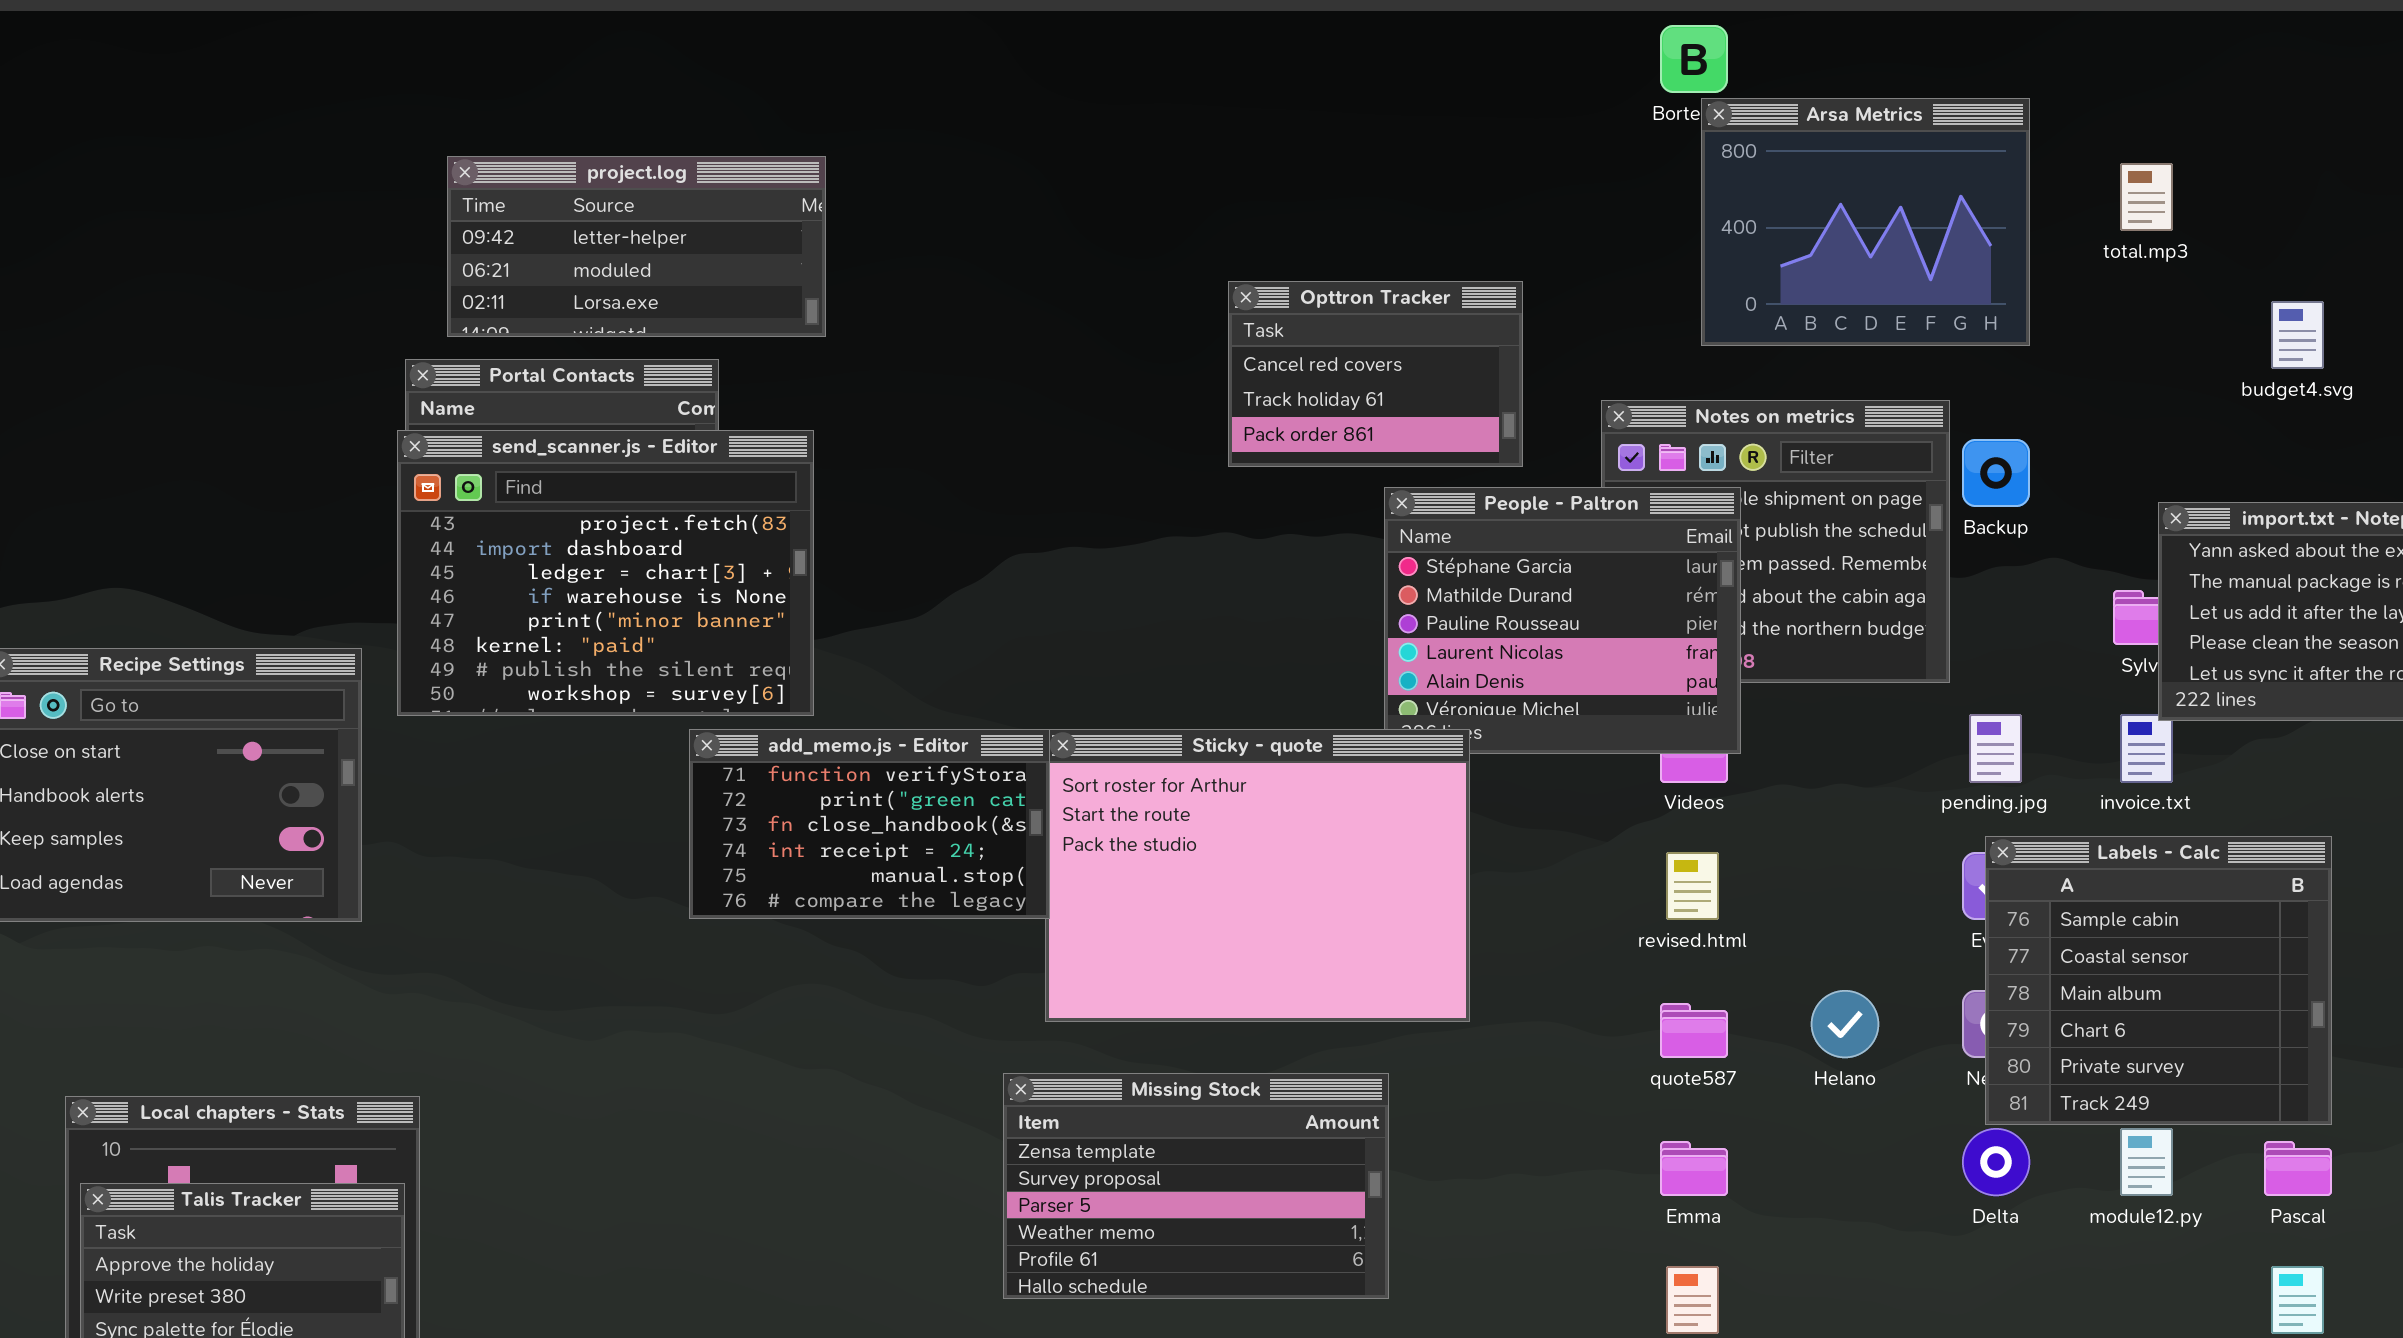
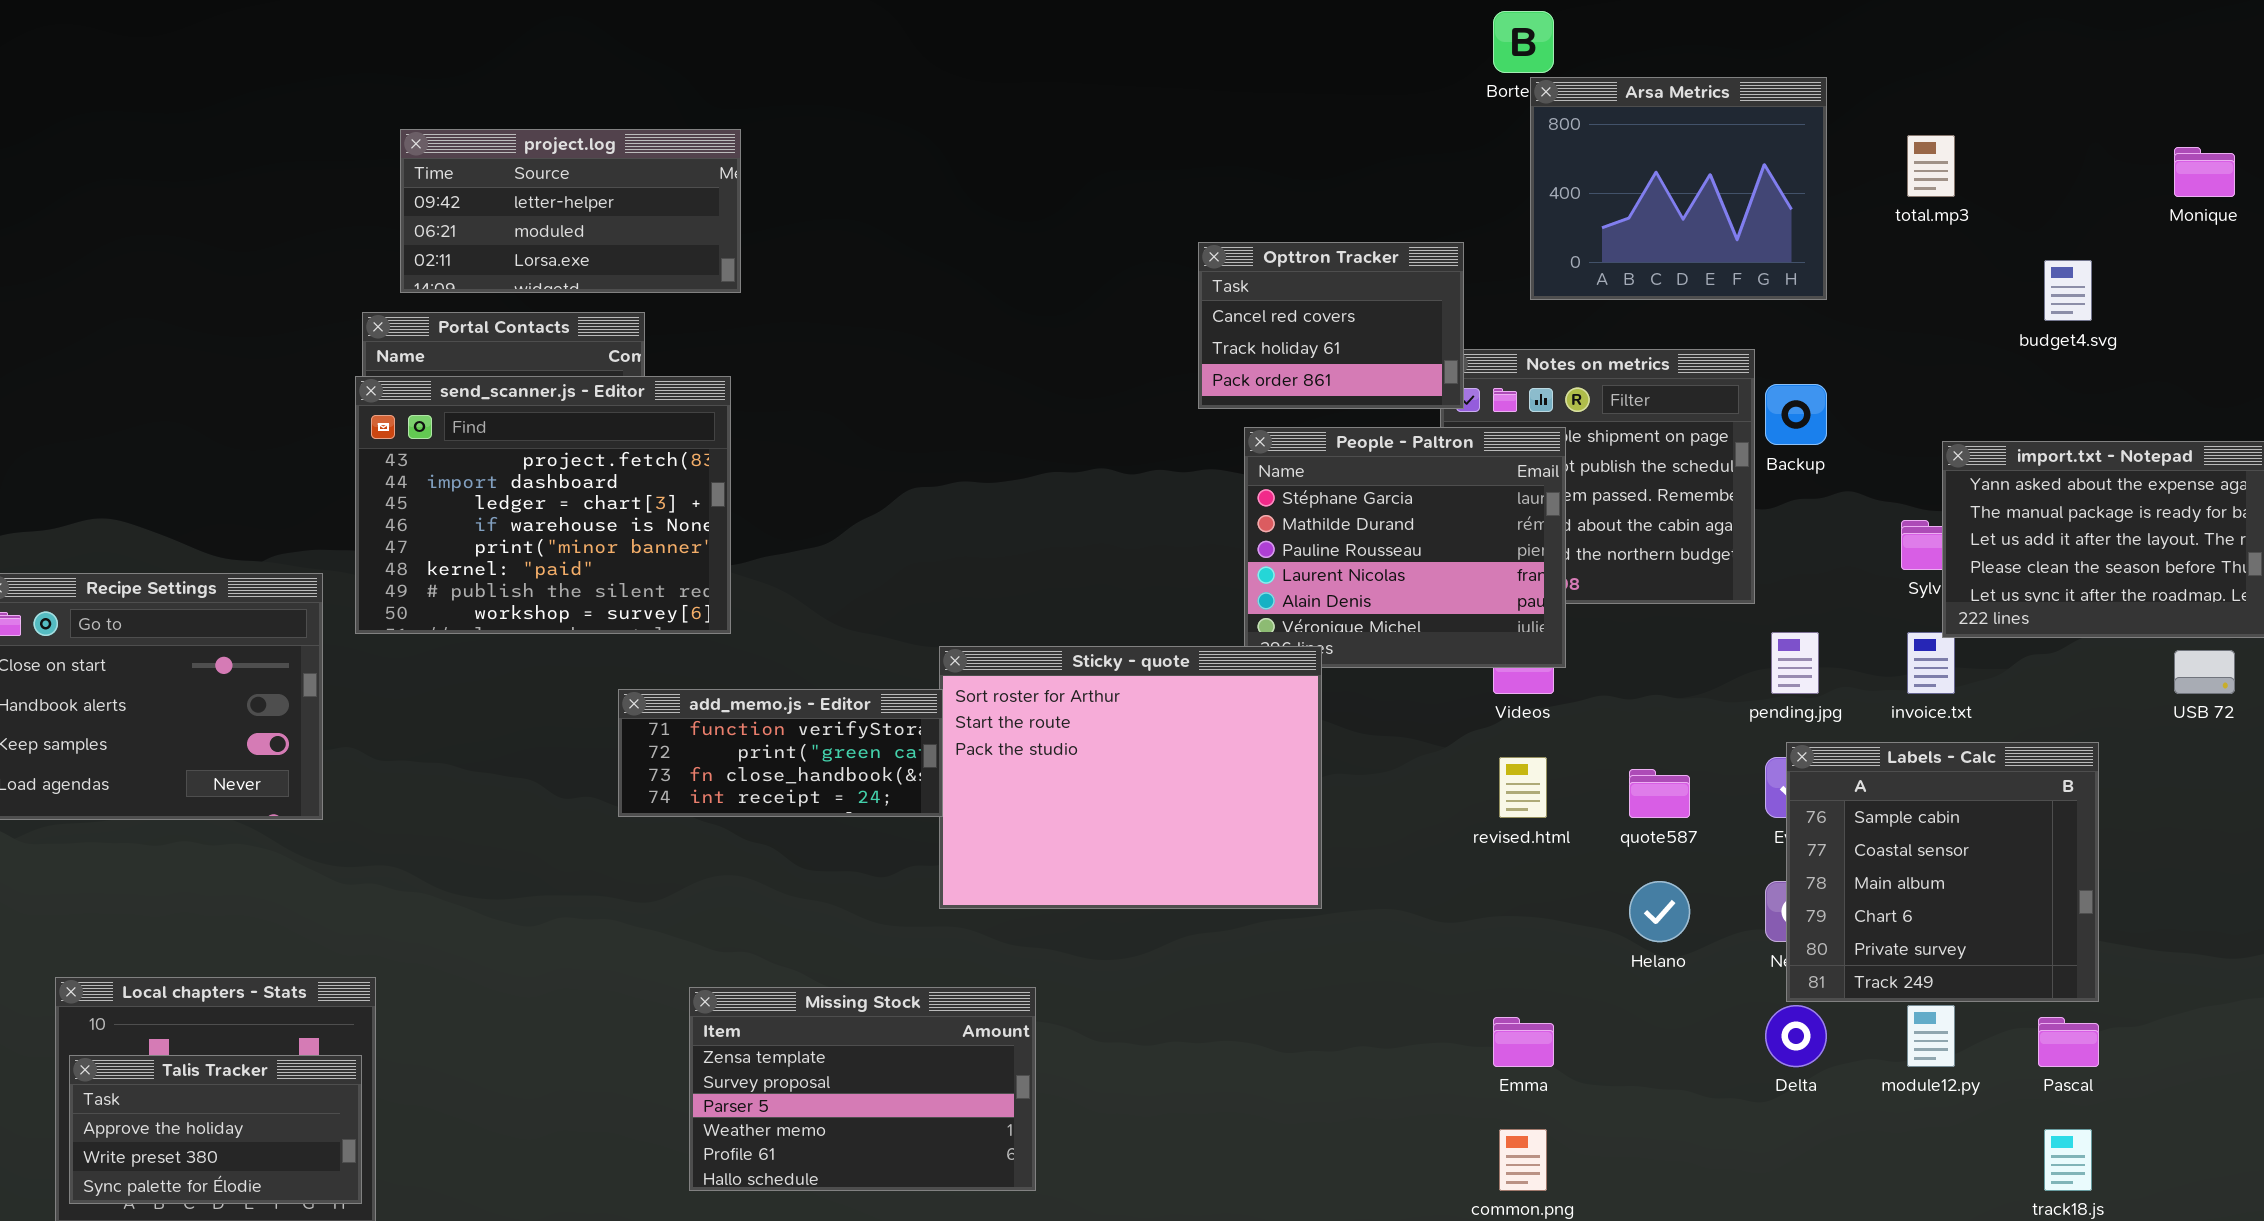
Opttron Tracker: [1228,281,1523,467] -> [1198,242,1464,409], moved
add_memo.js - Editor: [689,729,1050,919] -> [618,689,943,817], resized
quote587: [1660,1003,1728,1058] -> [1629,769,1690,818], moved
Missing Stock: [1003,1073,1389,1299] -> [689,987,1036,1191], moved

